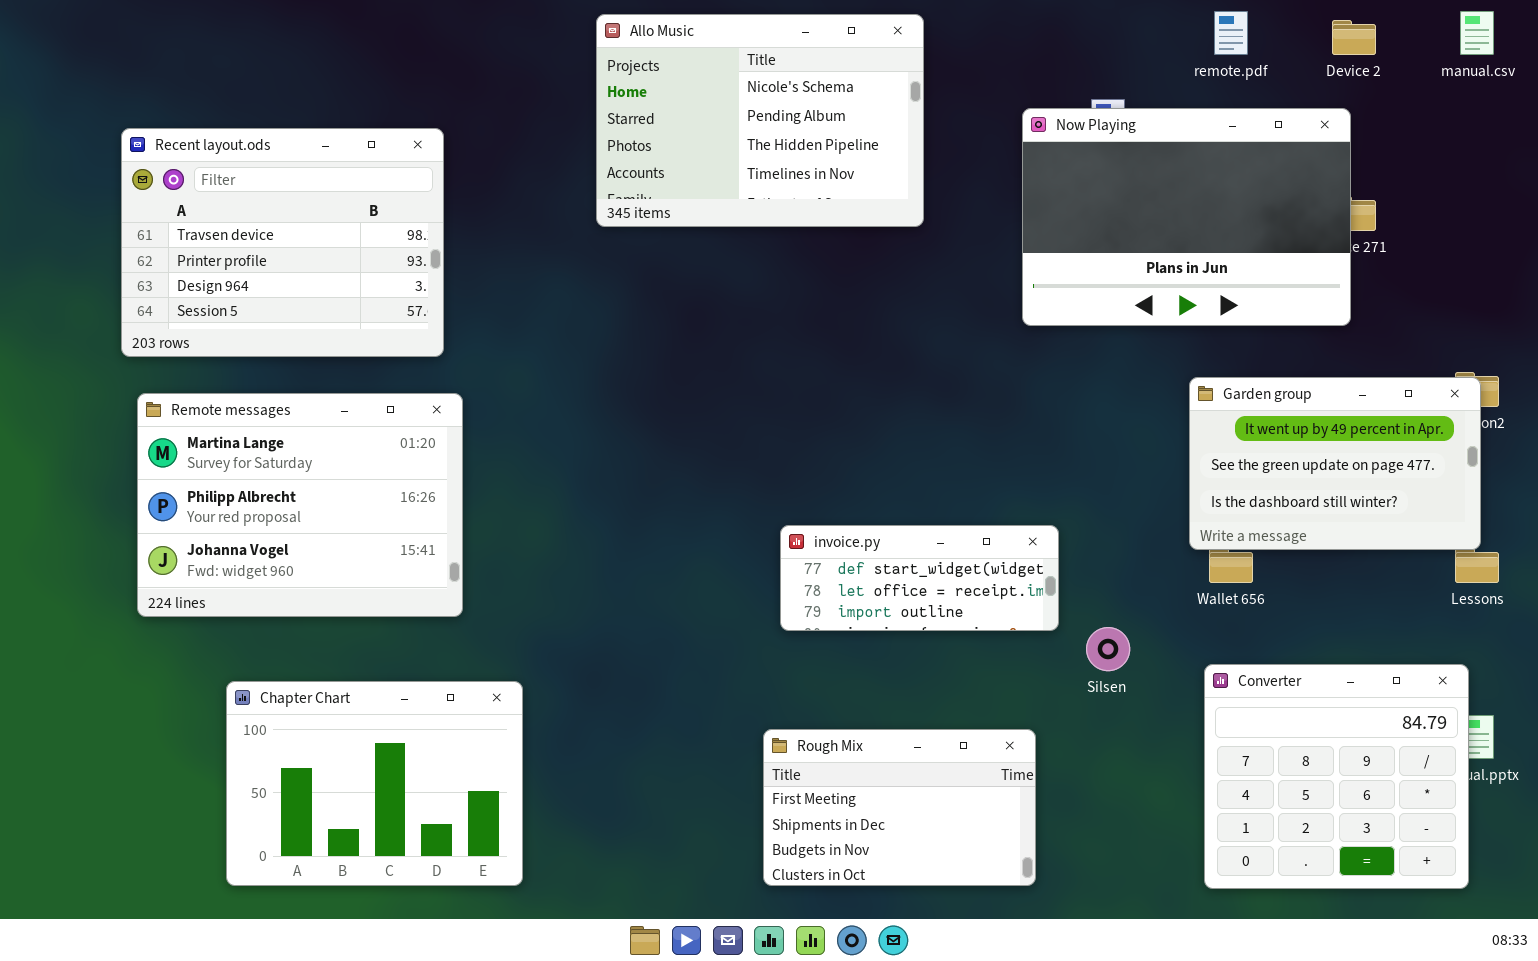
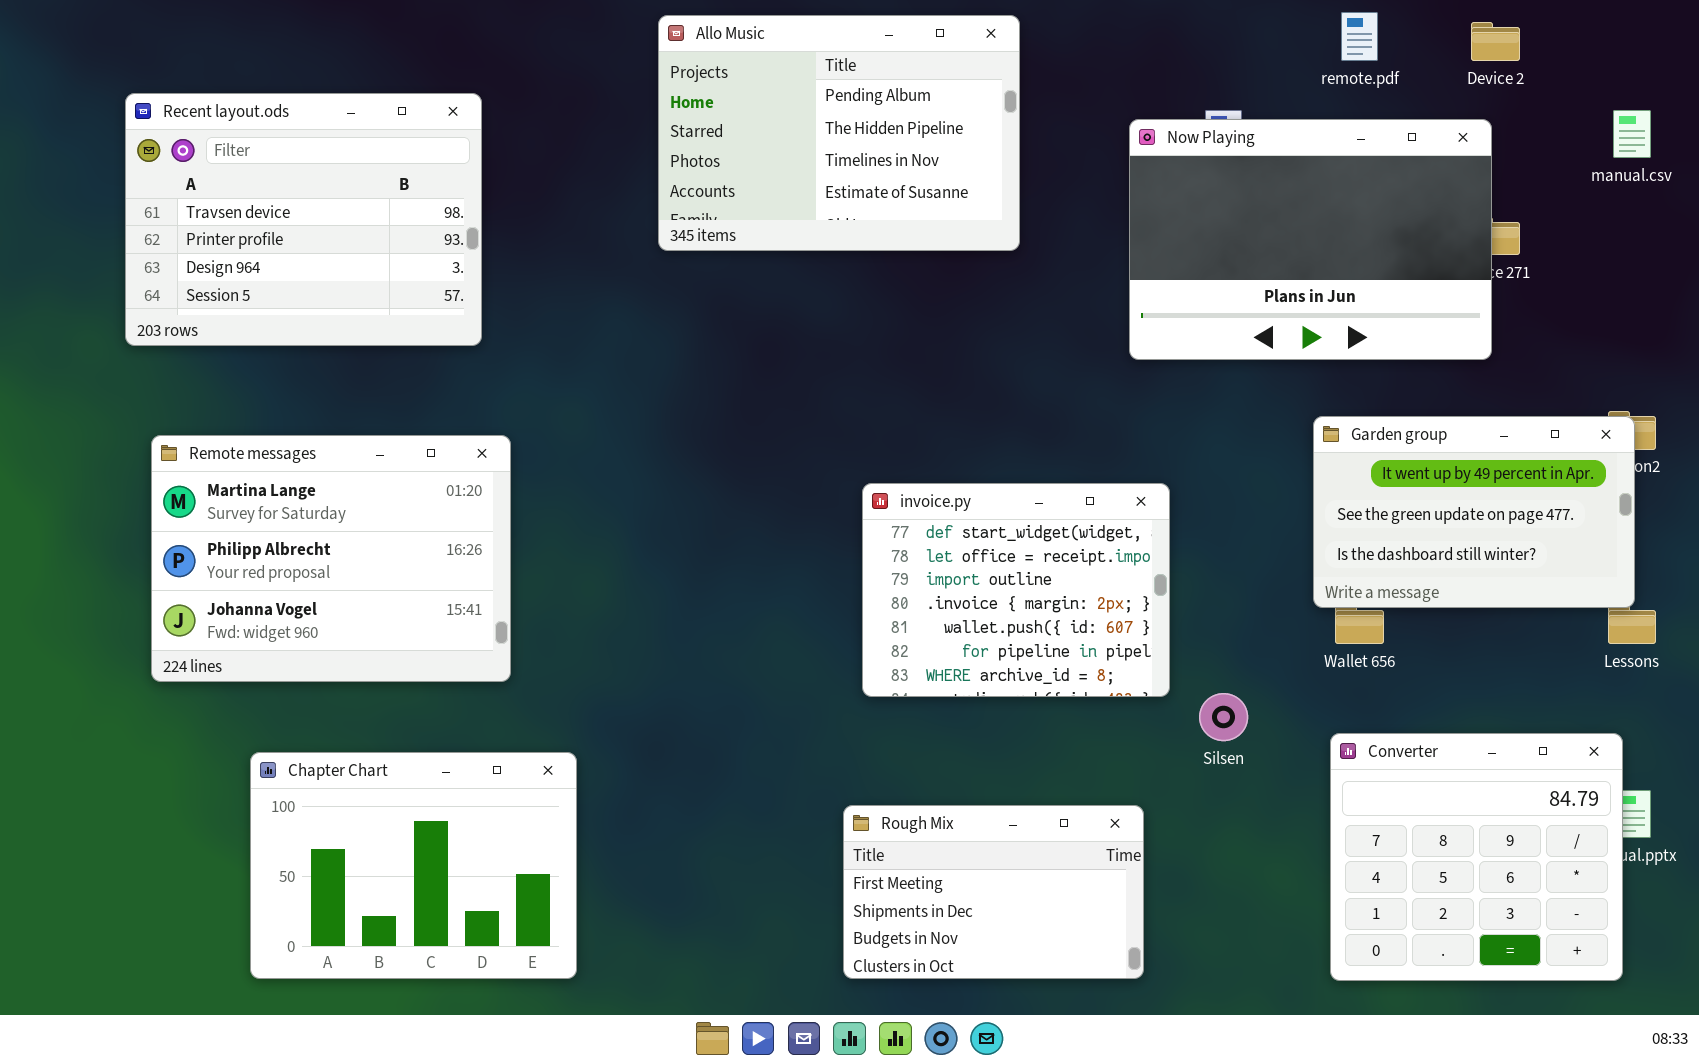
manual.csv: [1460,11,1494,55] -> [1613,110,1651,158], moved
Allo Music: [596,14,924,227] -> [658,15,1020,251], scrolled down 1 row
Recent layout.ods: [121,128,444,357] -> [125,93,482,346], moved
invoice.py: [780,525,1059,631] -> [862,483,1170,697], resized

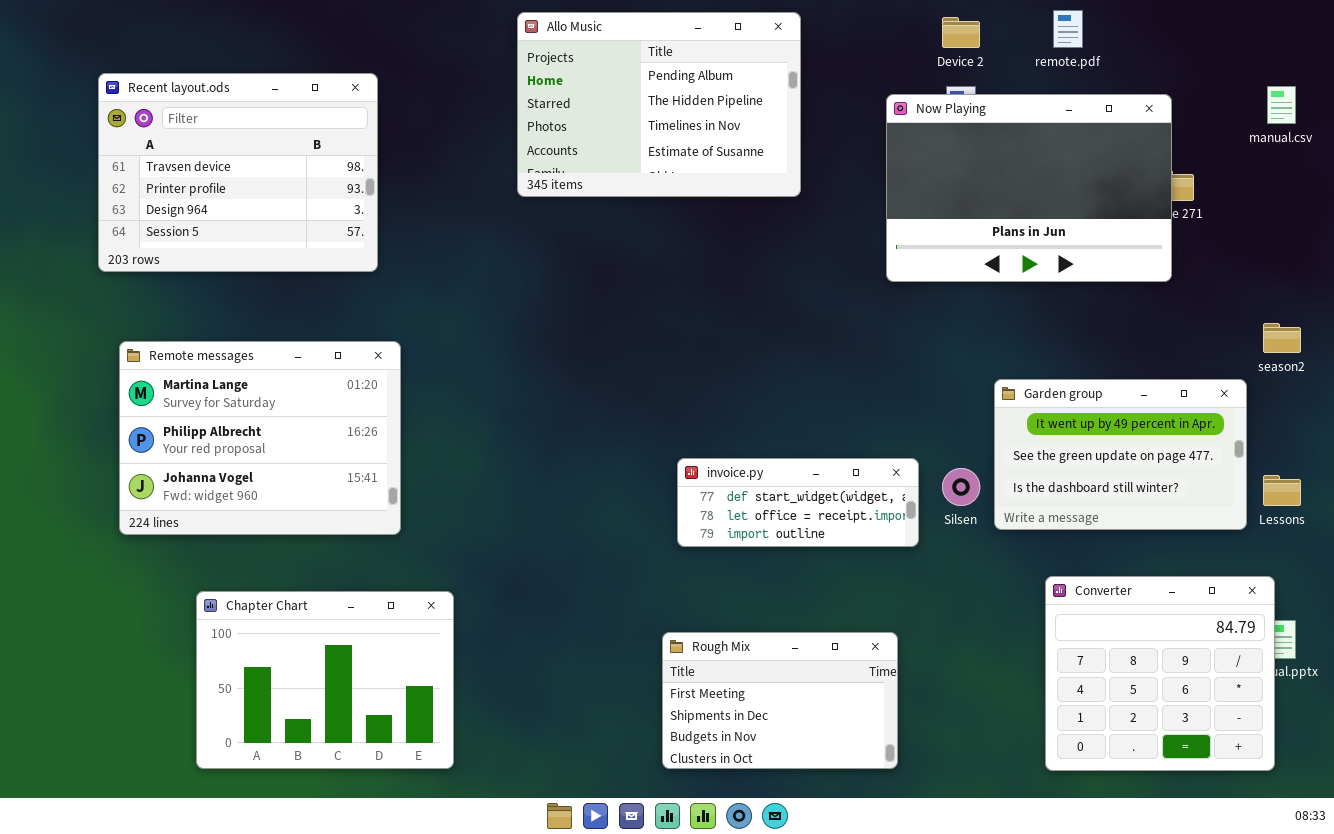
Device 2: [1471,22,1520,61] -> [942,17,980,48], moved
Garden group: [1313,416,1635,608] -> [994,379,1247,530], moved
invoice.py: [862,483,1170,697] -> [677,458,919,547], resized
Silsen: [1199,693,1248,741] -> [942,468,980,506], moved

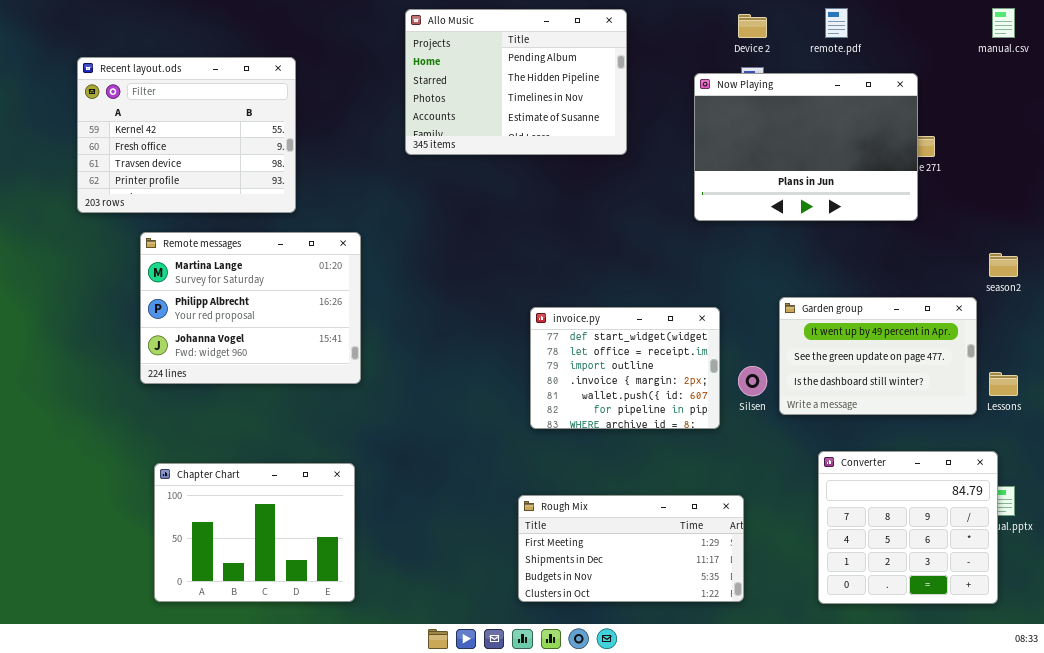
Recent layout.ods: [98,73,378,272] -> [77,57,296,213], scrolled up 2 rows
manual.csv: [1267,86,1296,124] -> [992,8,1015,38], moved
Remote messages: [119,341,401,535] -> [140,232,361,384], moved
invoice.py: [677,458,919,547] -> [530,307,720,429], resized
Rough Mix: [662,632,898,769] -> [518,495,744,602], resized

